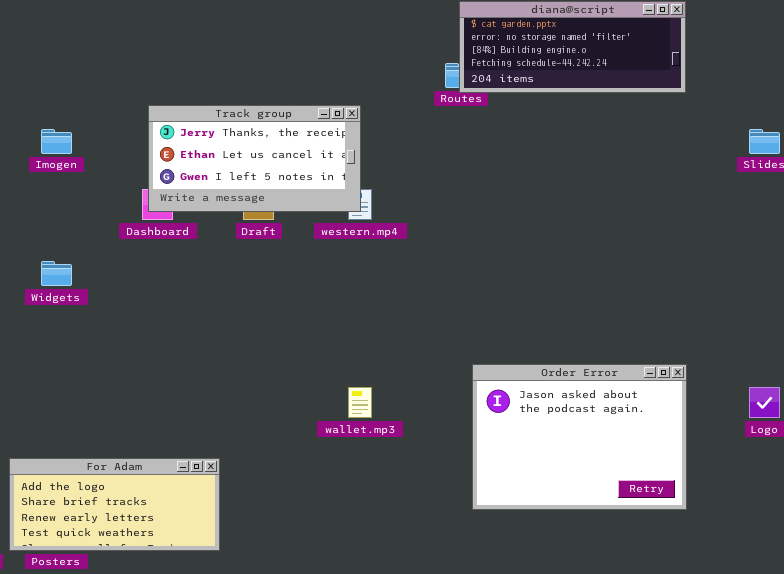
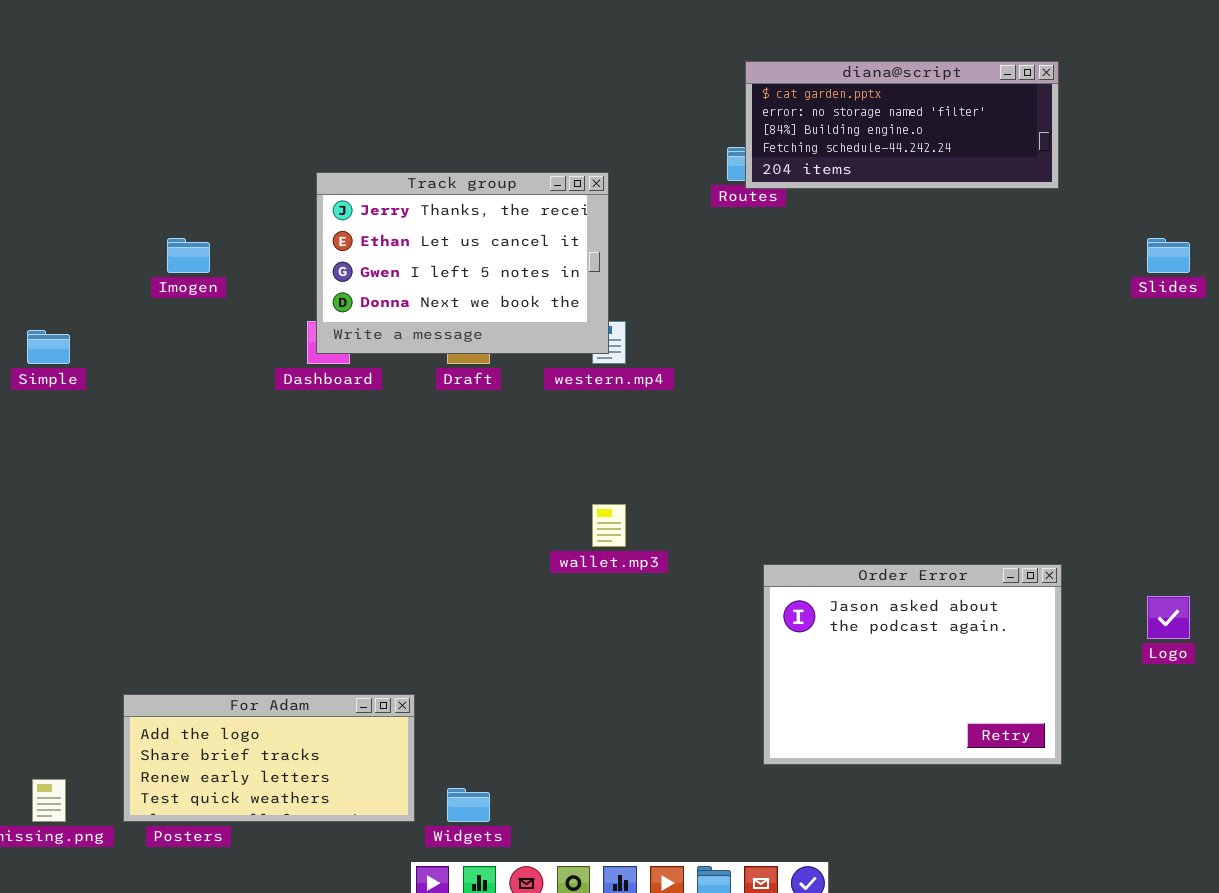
Track group: [148,105,361,212] -> [316,172,609,354], resized
Widgets: [41,261,72,286] -> [447,788,490,822], moved
wallet.mp3: [348,387,372,418] -> [592,504,626,547], moved

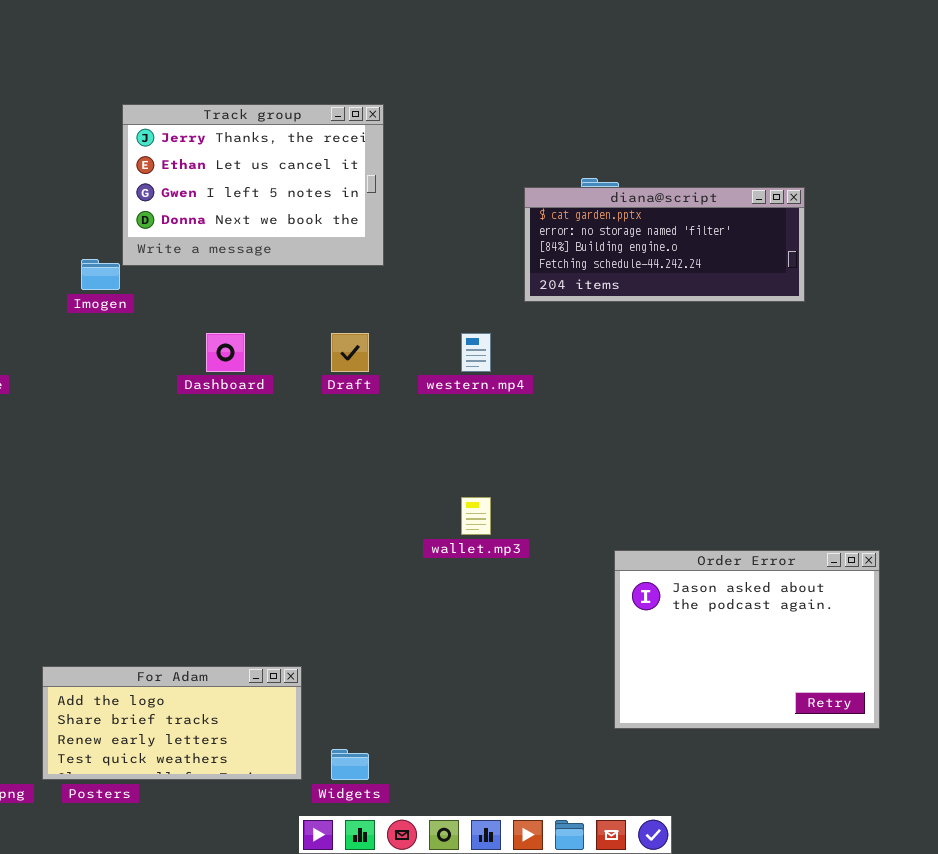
diana@script: [745,61,1059,189] -> [524,187,805,302], moved
Track group: [316,172,609,354] -> [122,104,384,266], moved

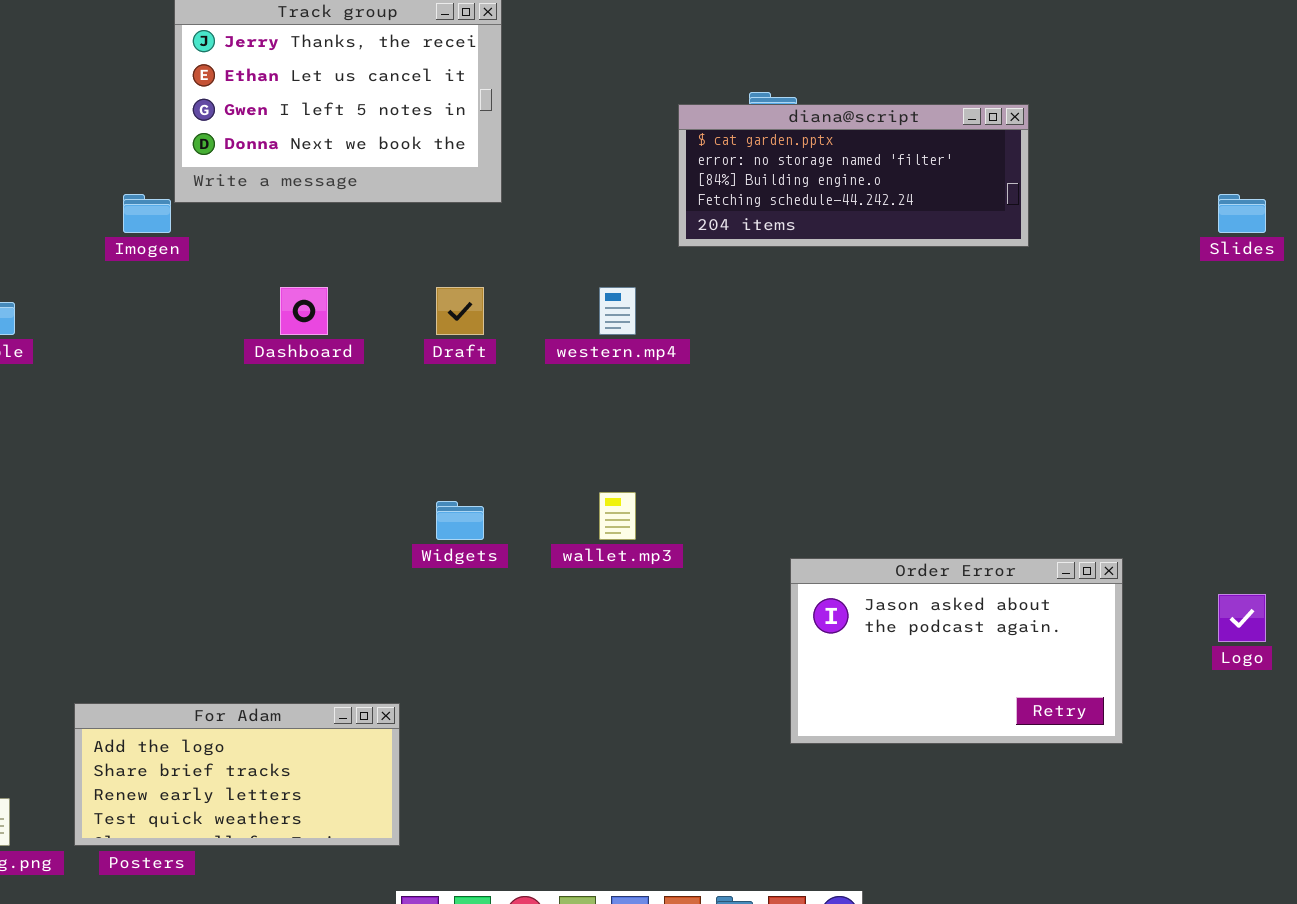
Order Error: [614,550,880,729] -> [790,558,1123,744], resized
Widgets: [331,749,369,780] -> [436,501,484,540], moved

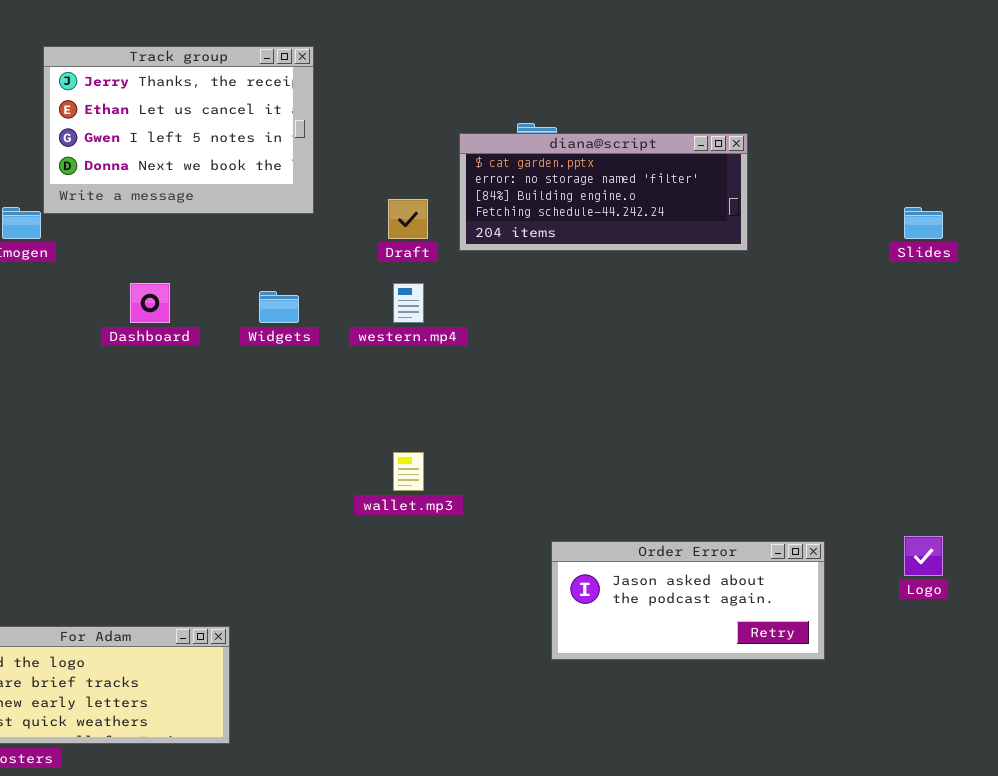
Draft: [436,287,484,335] -> [388,199,428,239], moved
Widgets: [436,501,484,540] -> [259,291,299,323], moved
Order Error: [790,558,1123,744] -> [551,541,825,660], resized

